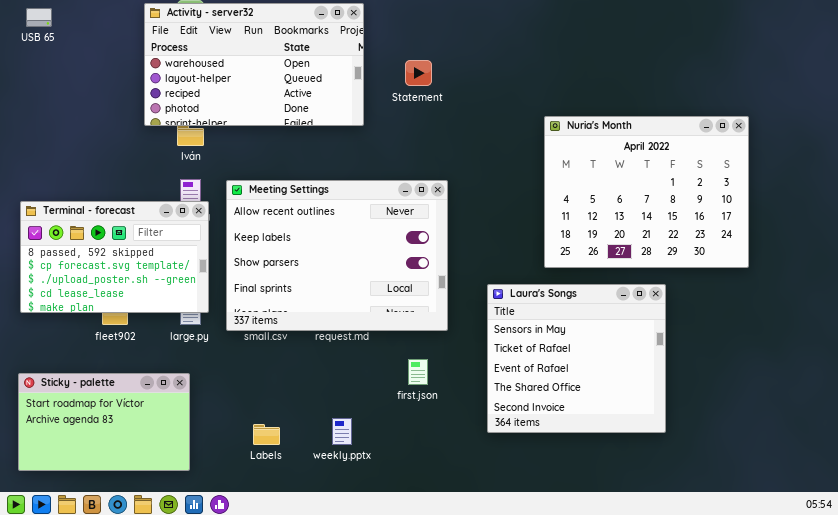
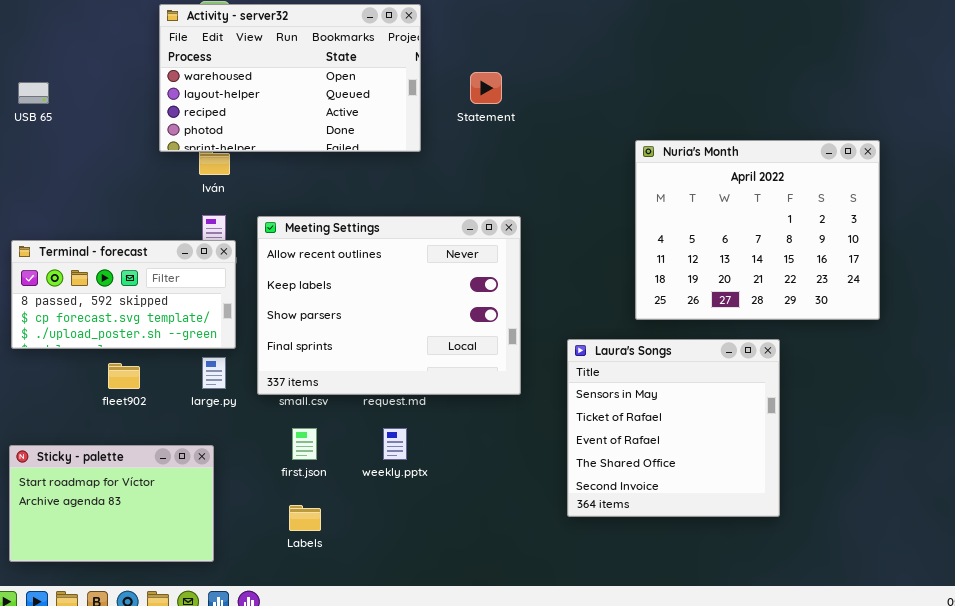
USB 65: [26,8,52,27] -> [18,82,49,104], moved
Terminal - forecast: [20,201,209,313] -> [11,240,236,349], resized
first.json: [408,359,428,385] -> [292,428,317,460], moved
weekly.pptx: [332,418,352,445] -> [383,428,407,460], moved

